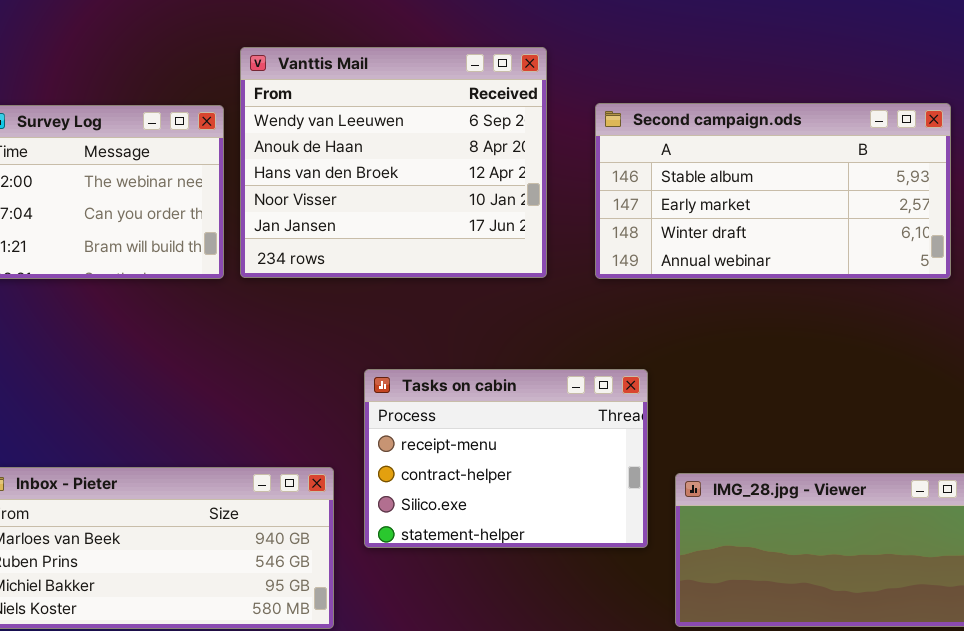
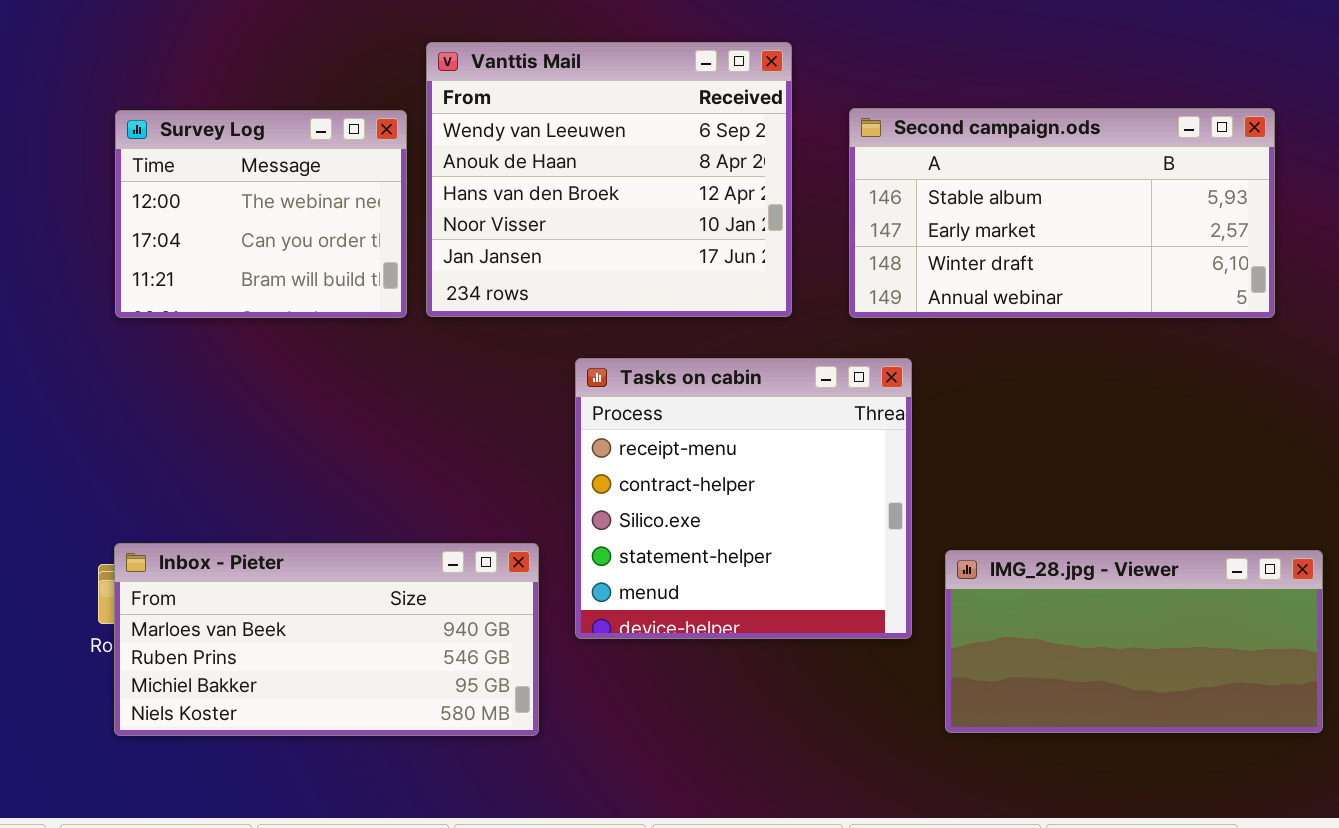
Tasks on cabin: [364,369,648,548] -> [575,358,912,639], resized

